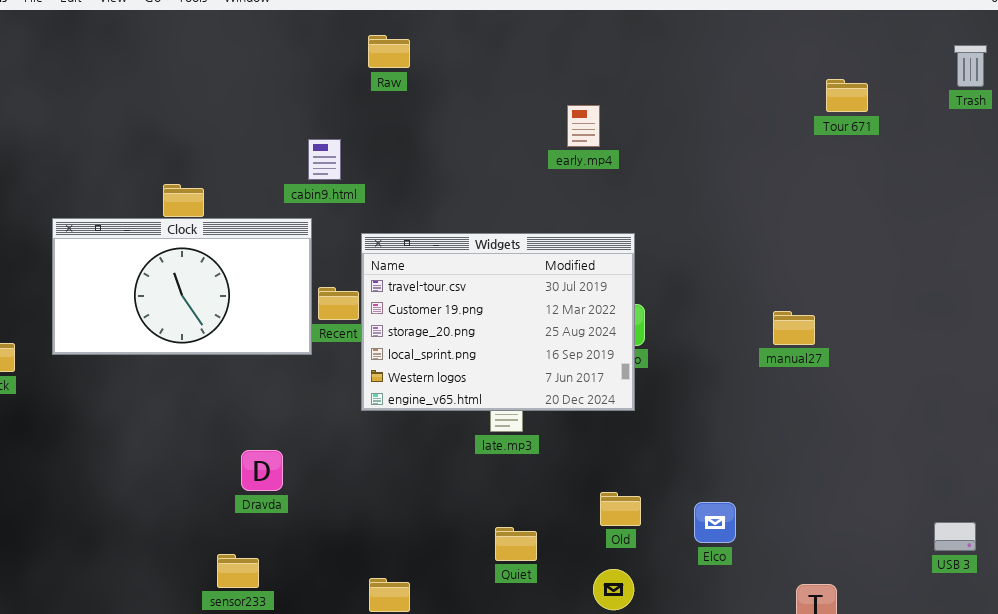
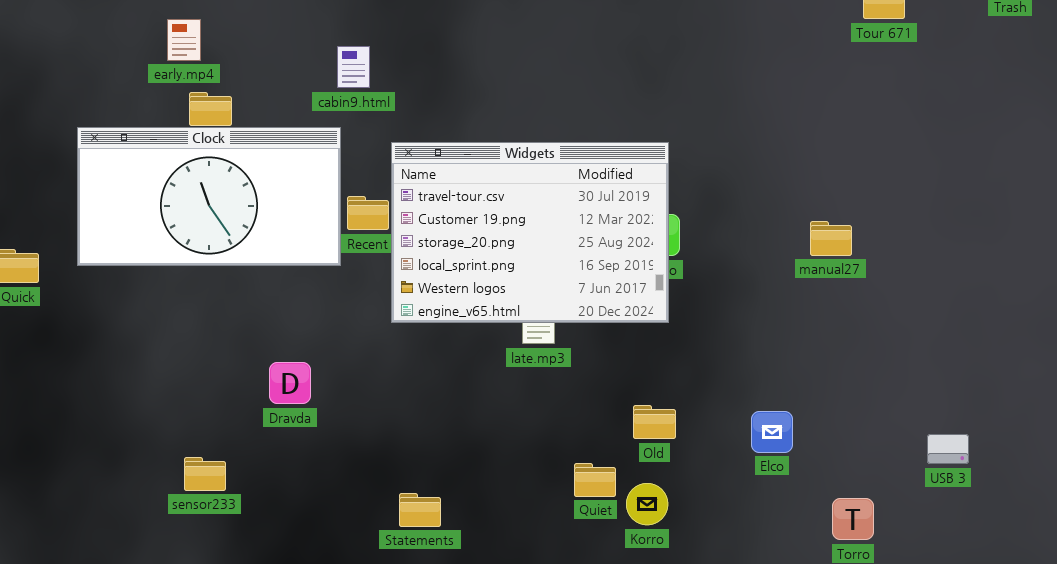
early.mp4: [567,105,600,147] -> [167,19,201,61], moved
Elco: [694,502,736,543] -> [751,411,793,453], moved
USB 3: [934,522,976,551] -> [927,434,969,464], moved
Quiet: [495,527,537,561] -> [574,463,616,497], moved
sensor233: [217,554,259,588] -> [184,457,226,491], moved

